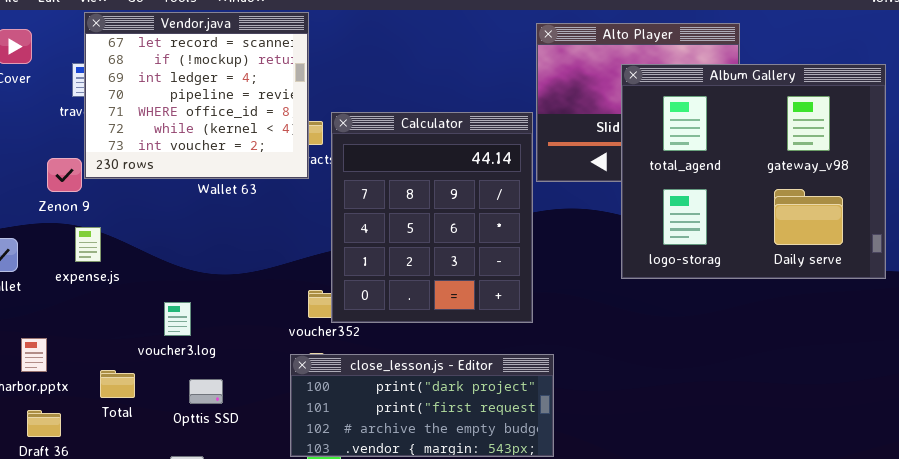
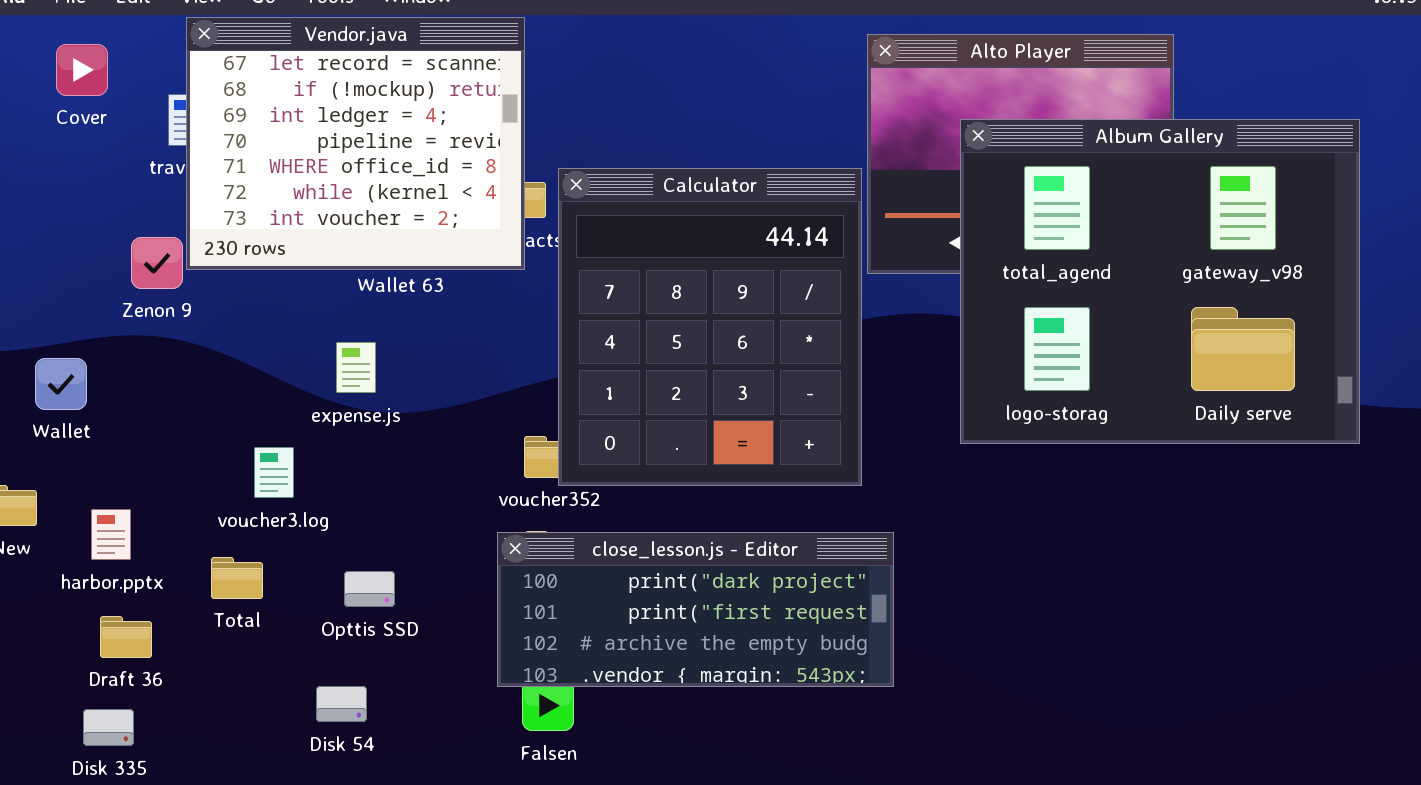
Album Gallery: [621,64,886,279] -> [960,119,1360,444], moved
expense.js: [75,227,101,262] -> [336,342,376,393], moved
voucher3.log: [164,302,191,336] -> [254,447,294,498], moved

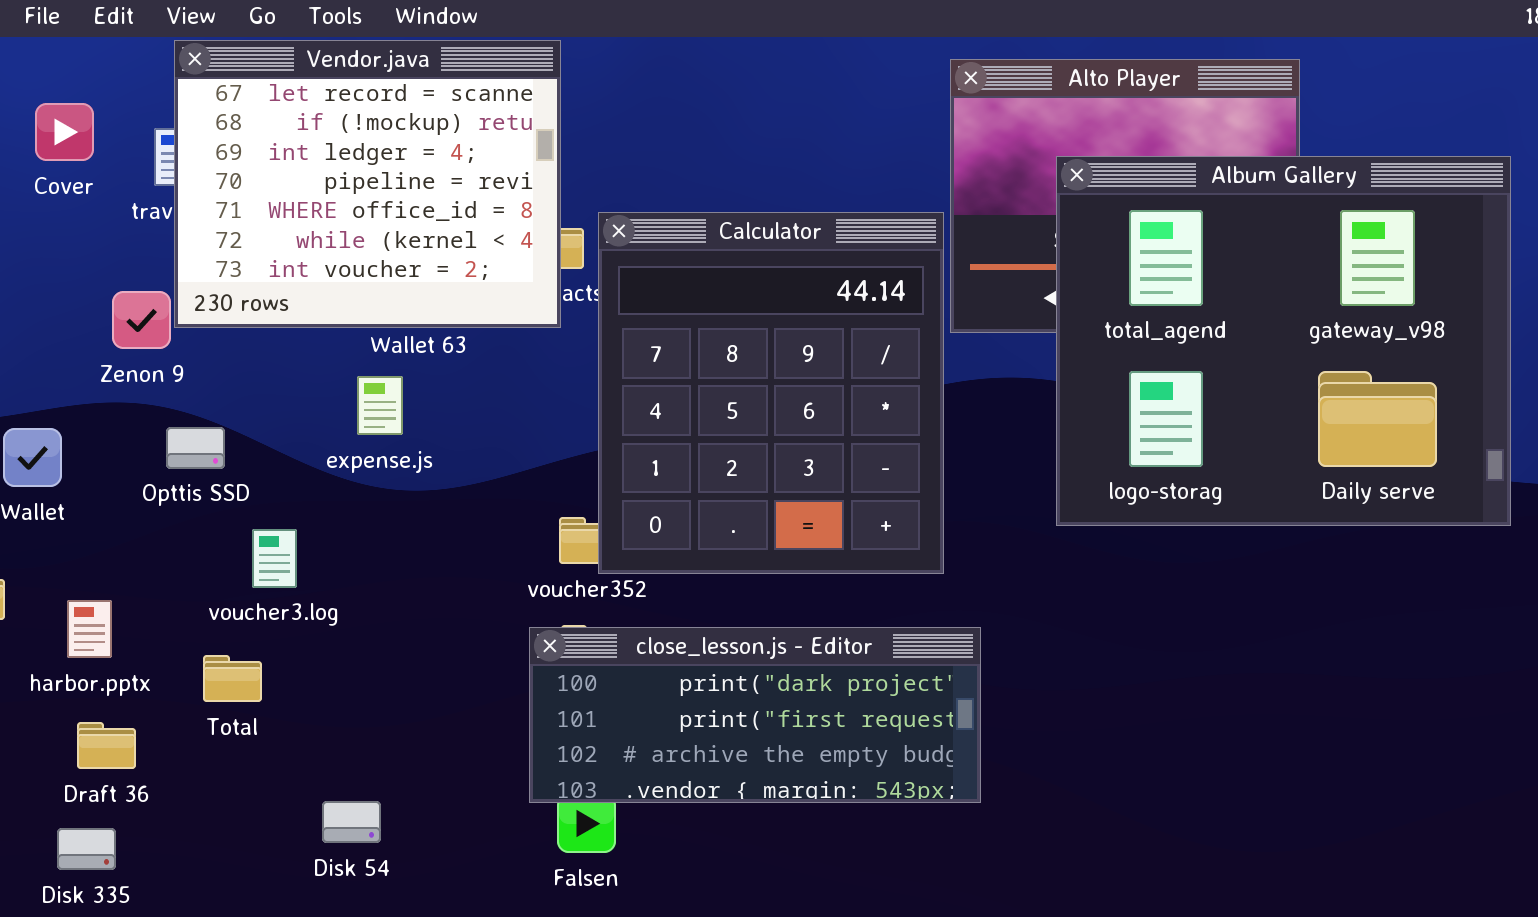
Cover: [56,44,108,96] -> [35,103,94,161], moved
expense.js: [336,342,376,393] -> [357,376,403,435], moved
Opttis SSD: [344,571,395,607] -> [166,427,225,469], moved

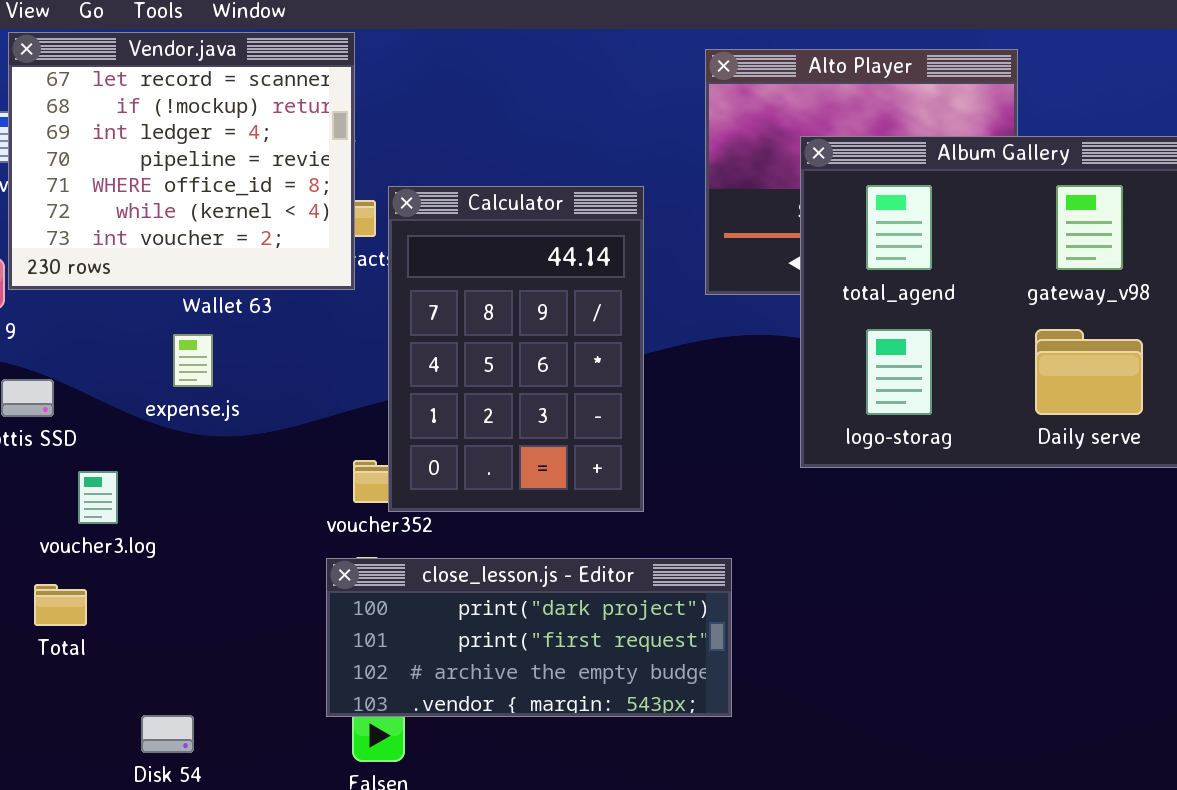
Calculator: [598,212,944,574] -> [388,186,644,512], resized

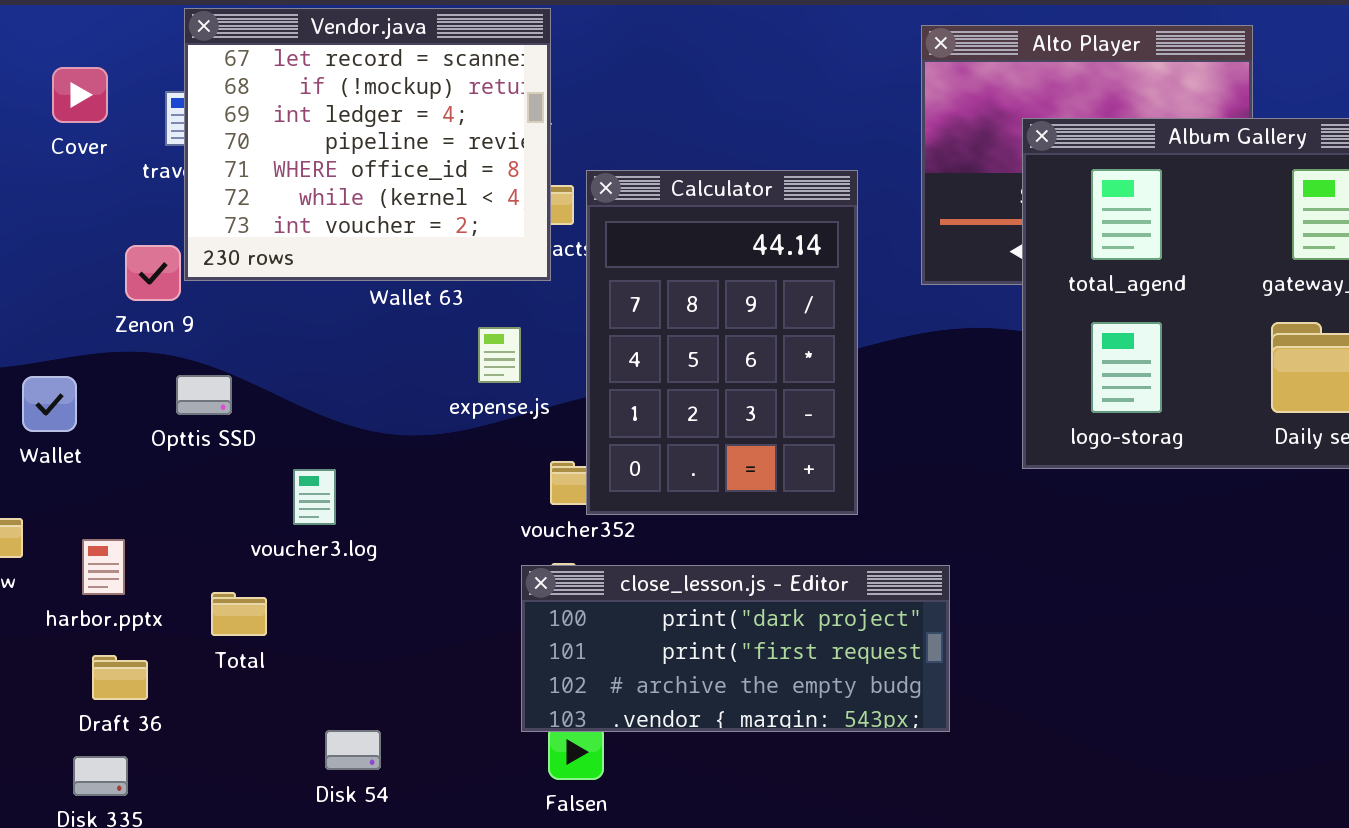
expense.js: [173,334,213,387] -> [478,327,521,383], moved
voucher3.log: [78,471,118,524] -> [293,469,336,525], moved

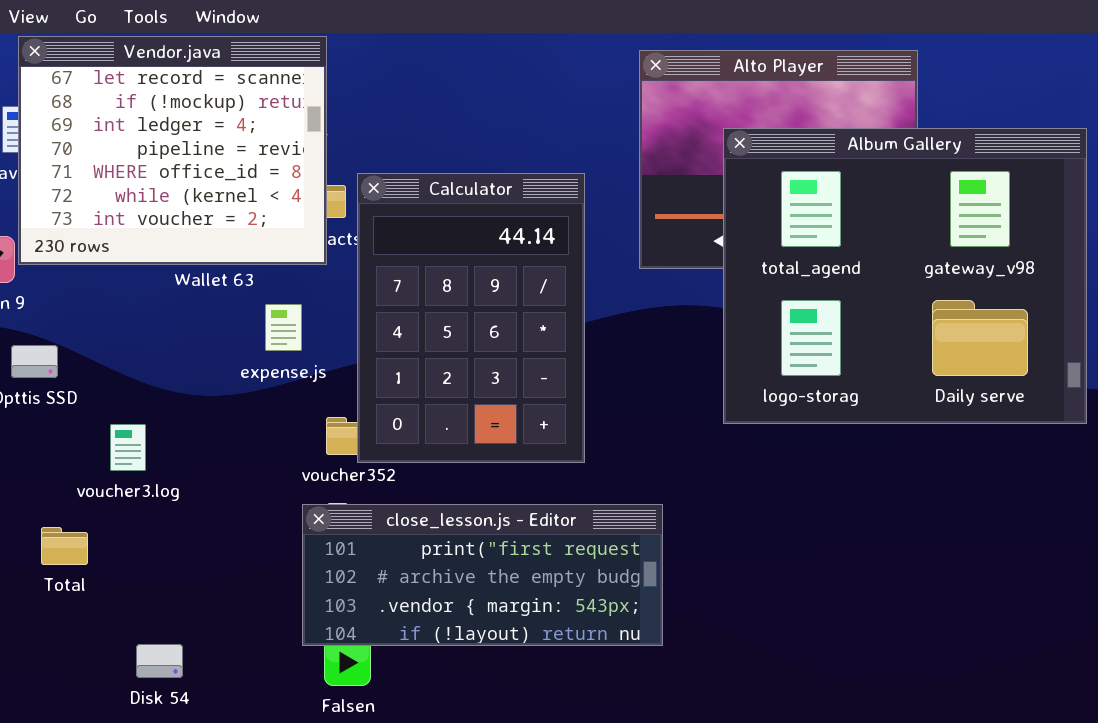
close_lesson.js - Editor: [521,565,950,732] -> [302,504,663,646], scrolled down 1 row

